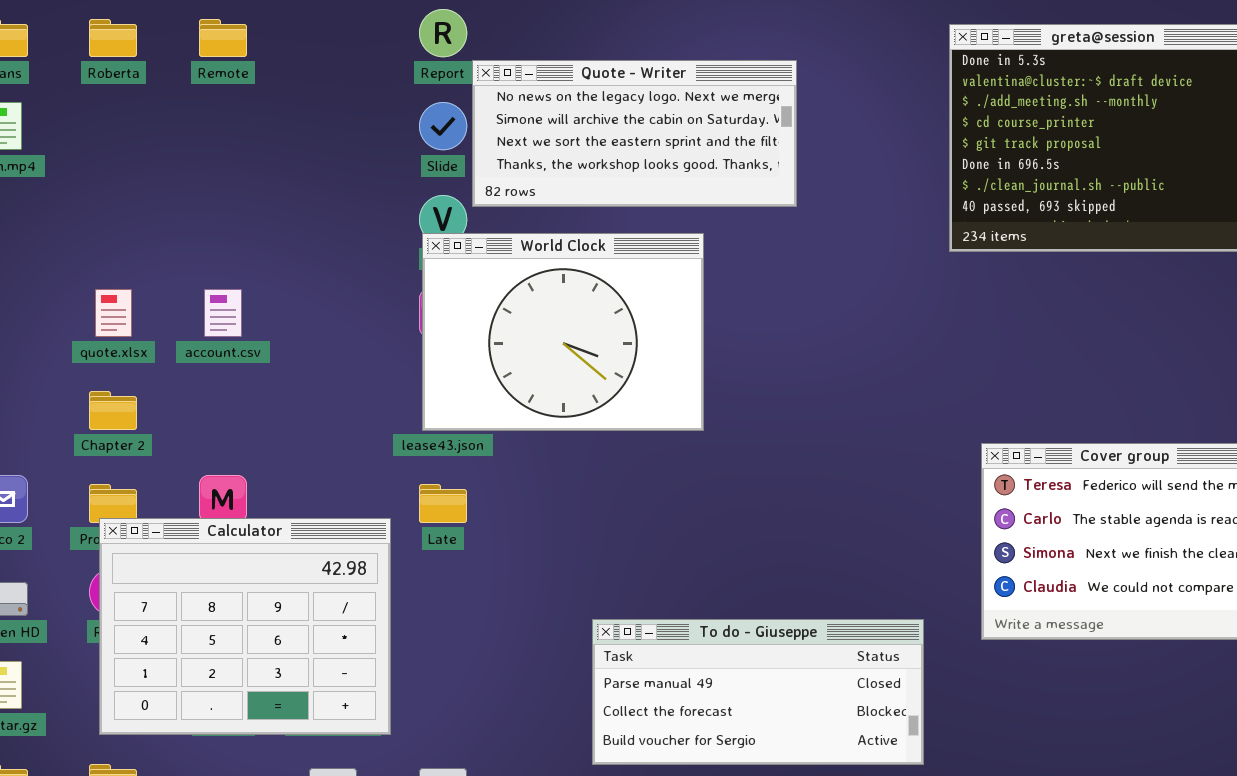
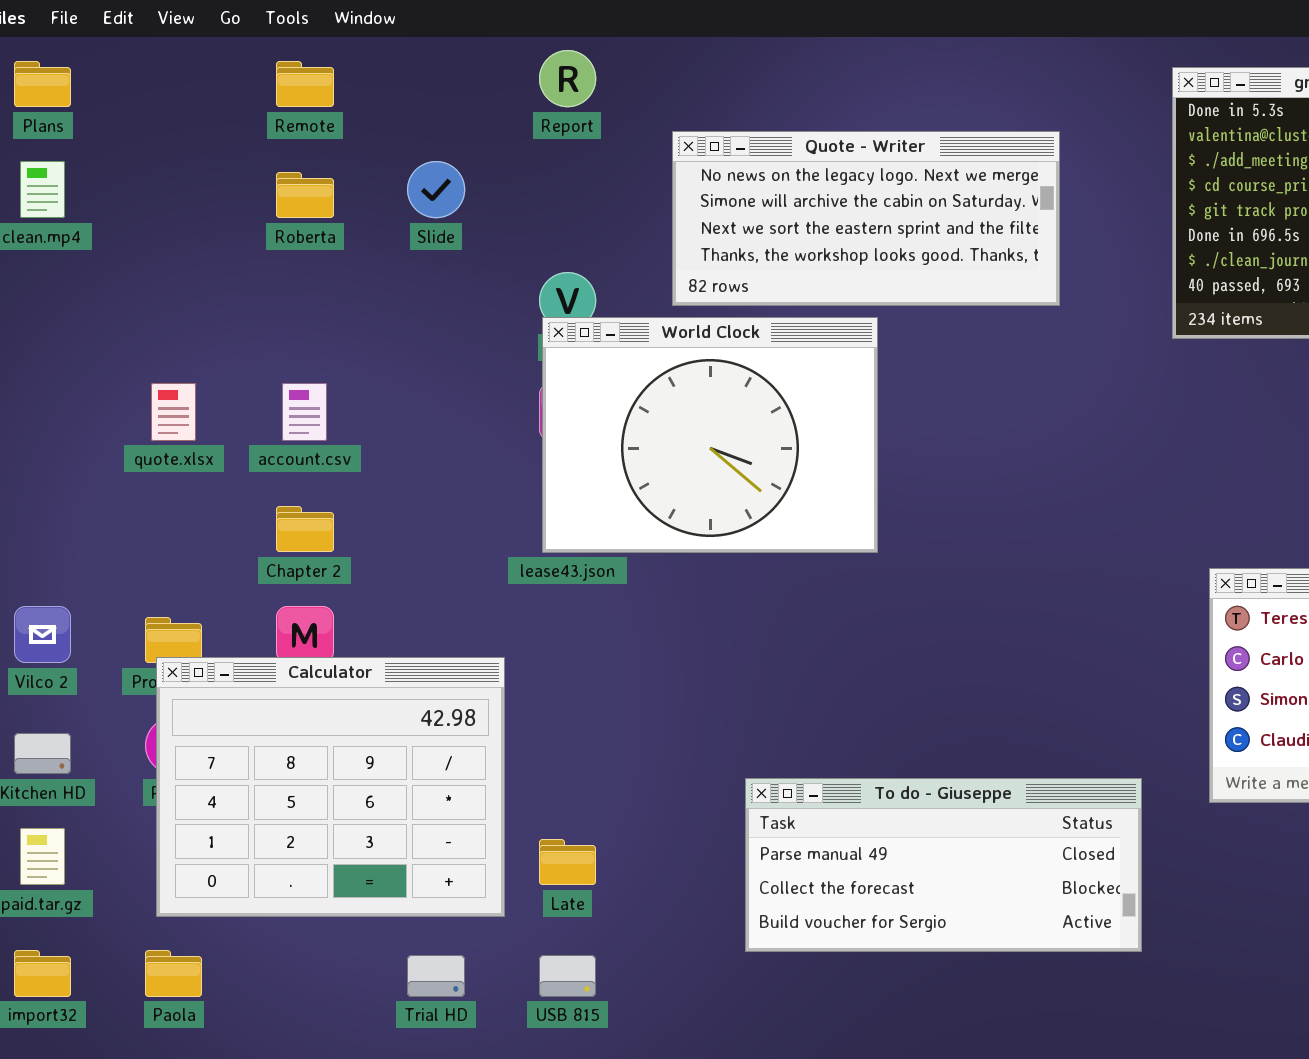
Roberta: [89,19,137,57] -> [276,172,334,218], moved
Quote - Writer: [472,60,797,207] -> [672,131,1060,306], moved
Slide: [419,102,467,150] -> [407,161,465,218], moved
Chapter 2: [89,391,137,430] -> [276,506,334,552], moved
Late: [419,484,467,523] -> [539,839,596,885], moved

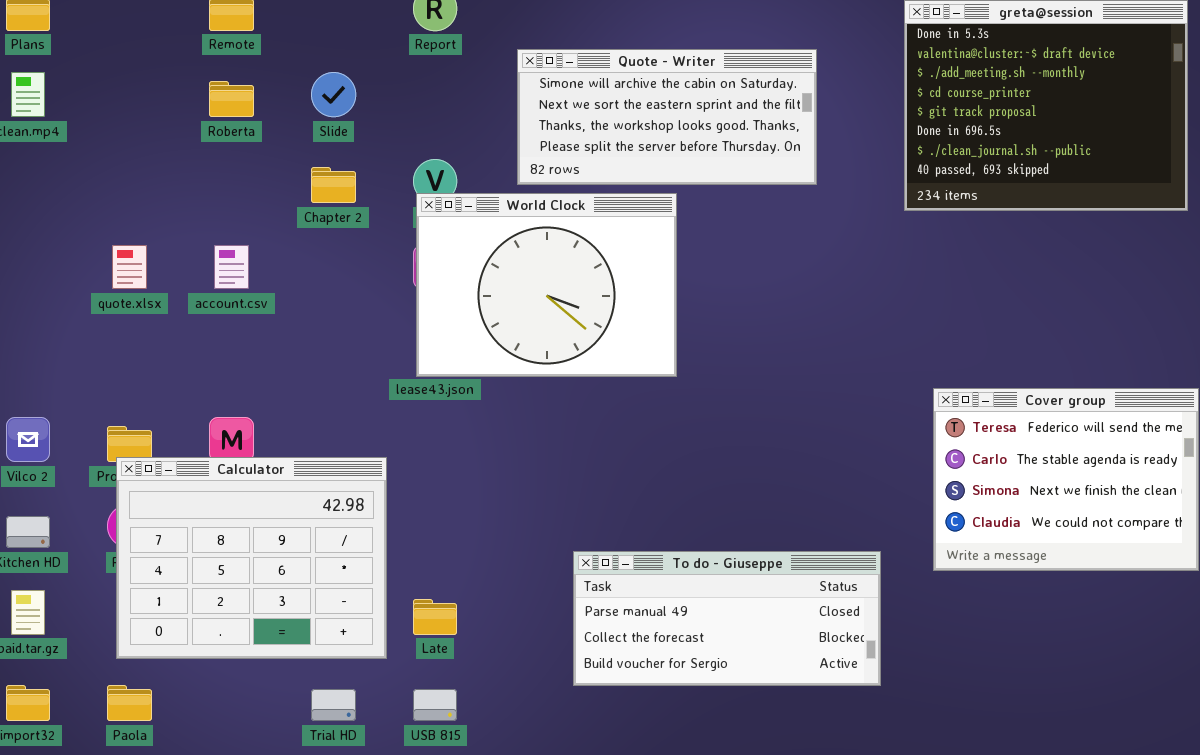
Quote - Writer: [672,131,1060,306] -> [517,49,817,185], scrolled down 1 row
Chapter 2: [276,506,334,552] -> [311,167,356,203], moved

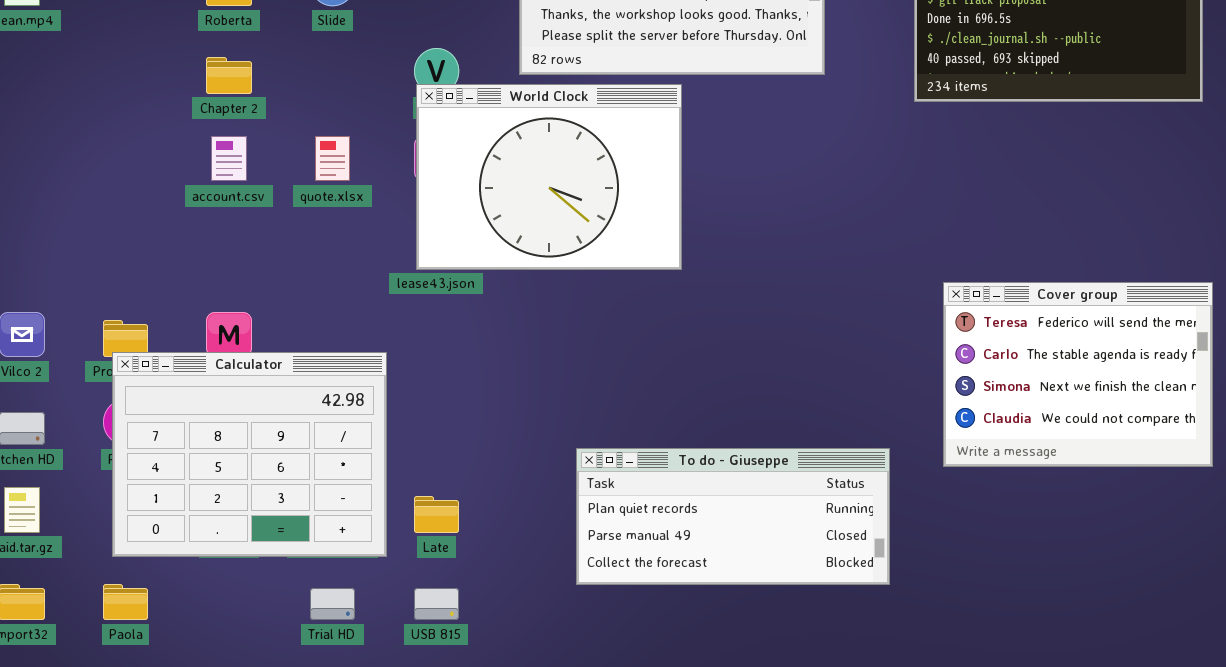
Chapter 2: [311,167,356,203] -> [206,57,252,94], moved
quote.xlsx: [112,245,147,289] -> [315,136,350,181], moved
To do - Giuseppe: [573,551,881,686] -> [576,448,890,585], scrolled up 1 row

